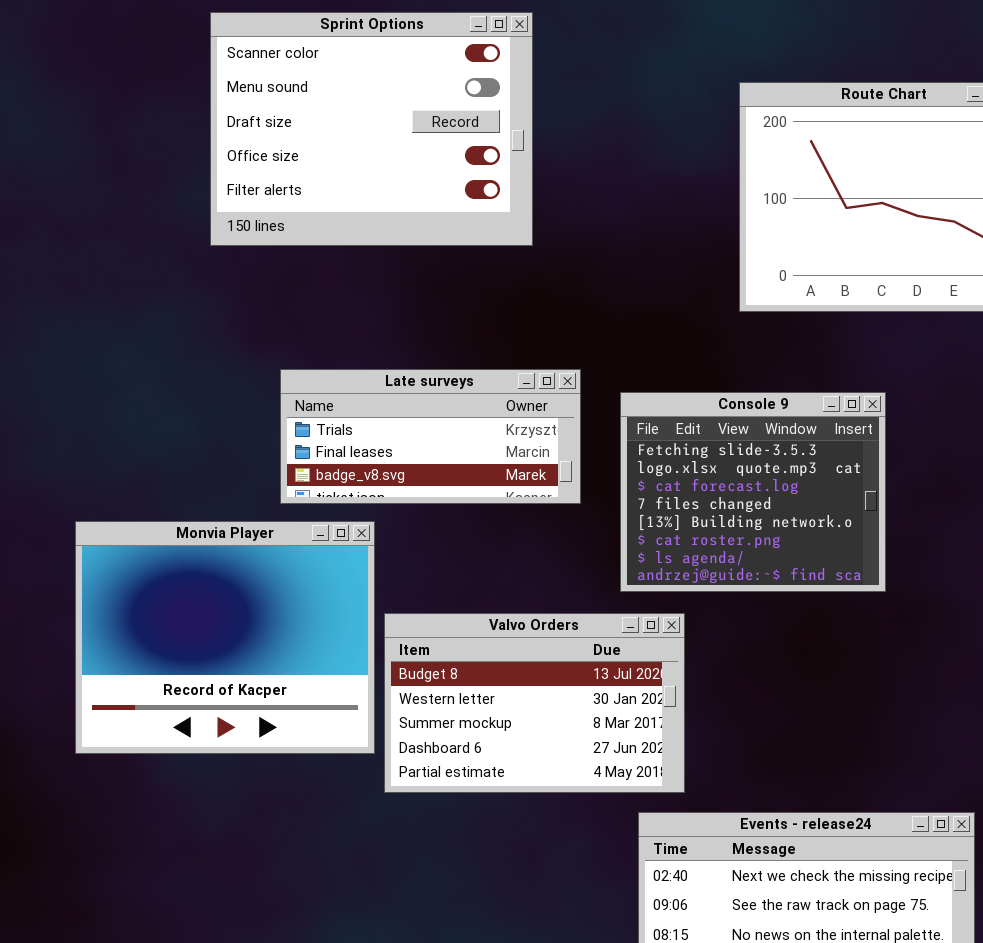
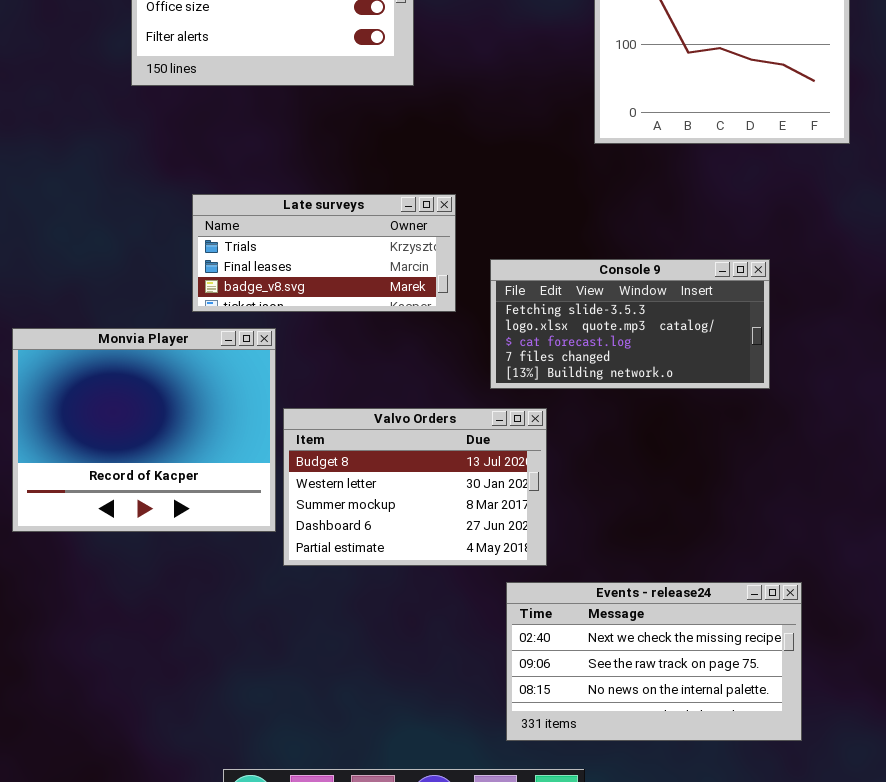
Console 9: [620,392,886,592] -> [490,259,770,389], resized

